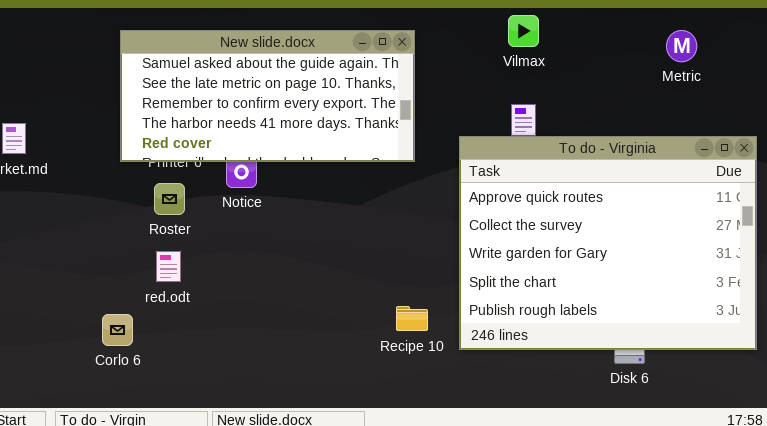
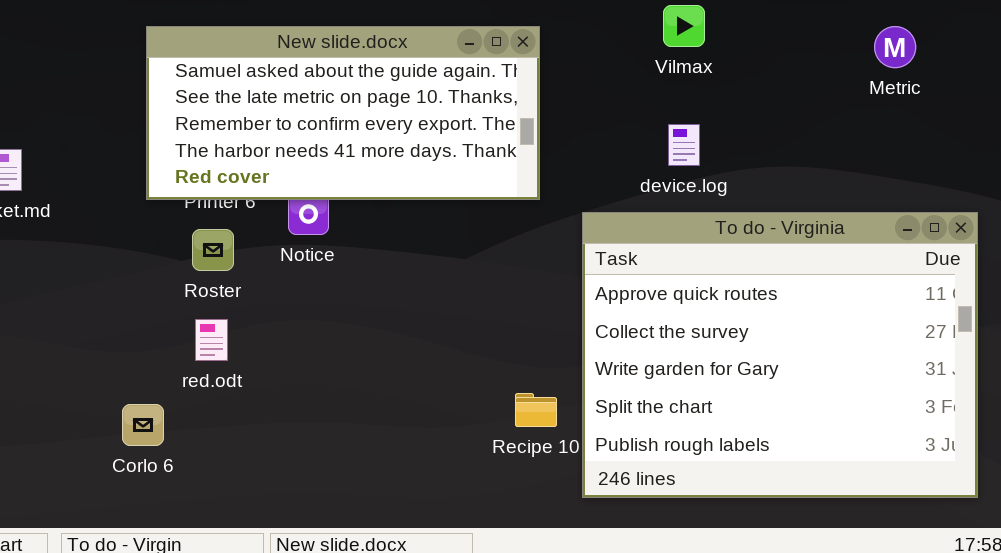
To do - Virginia: [459,136,757,350] -> [582,212,978,498], moved

